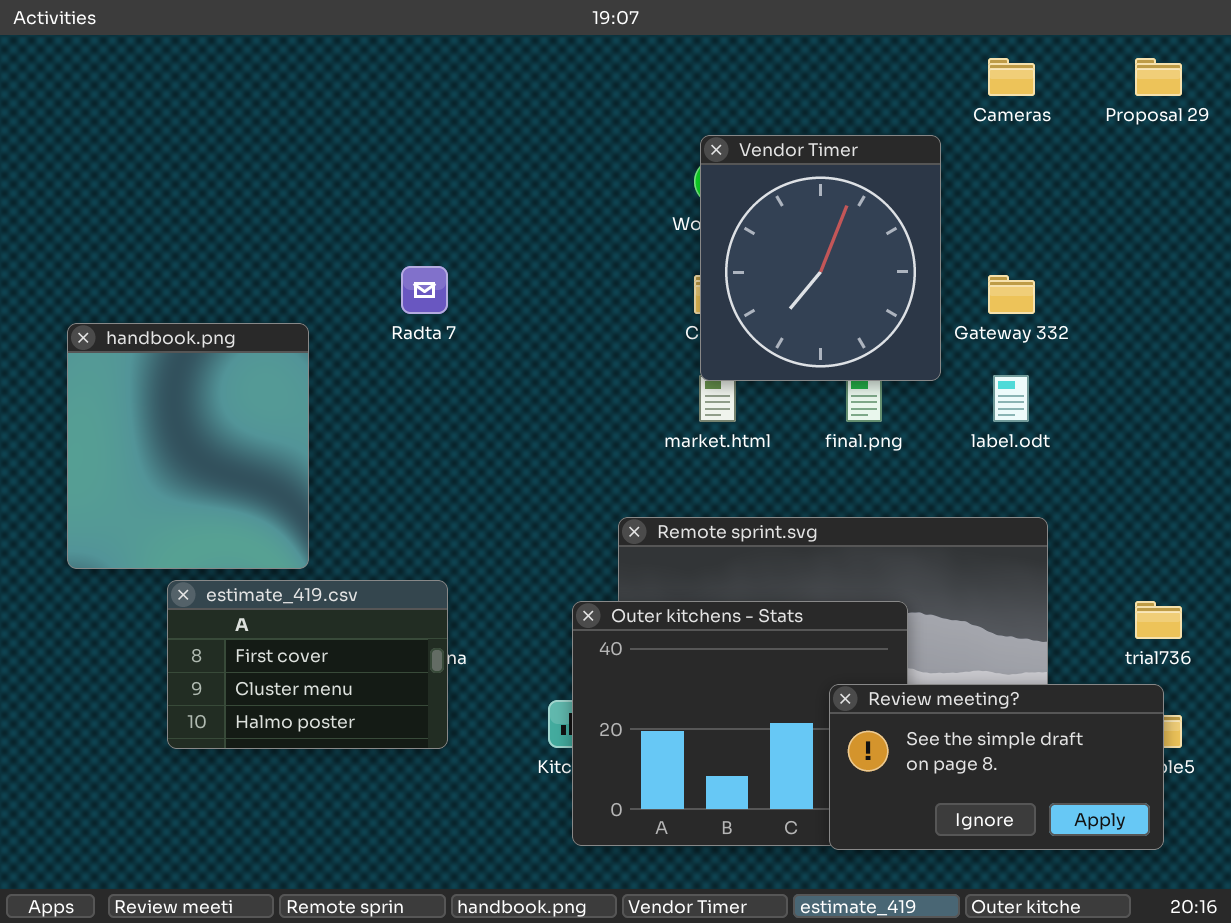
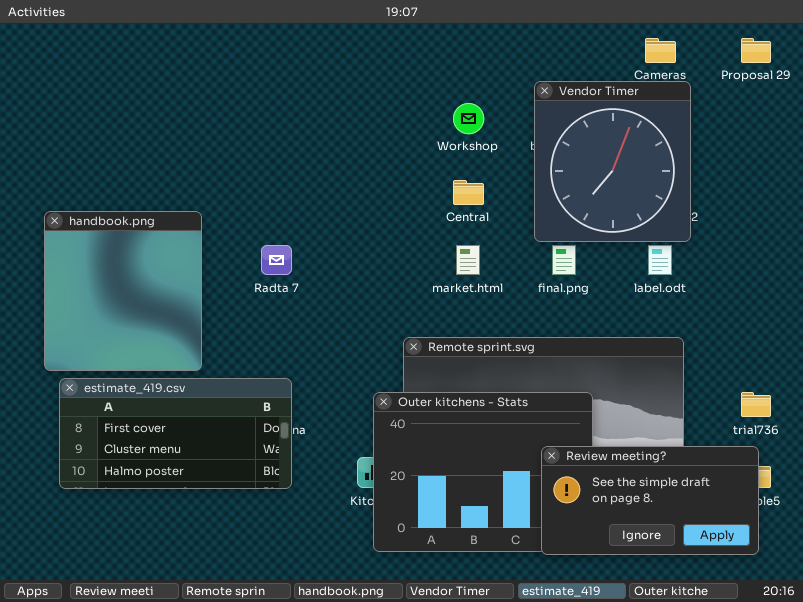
Vendor Timer: [700,135,941,381] -> [534,81,691,242], moved
Radta 7: [401,266,448,314] -> [261,245,292,275], moved
estimate_419.csv: [167,580,448,749] -> [59,378,292,489], resized

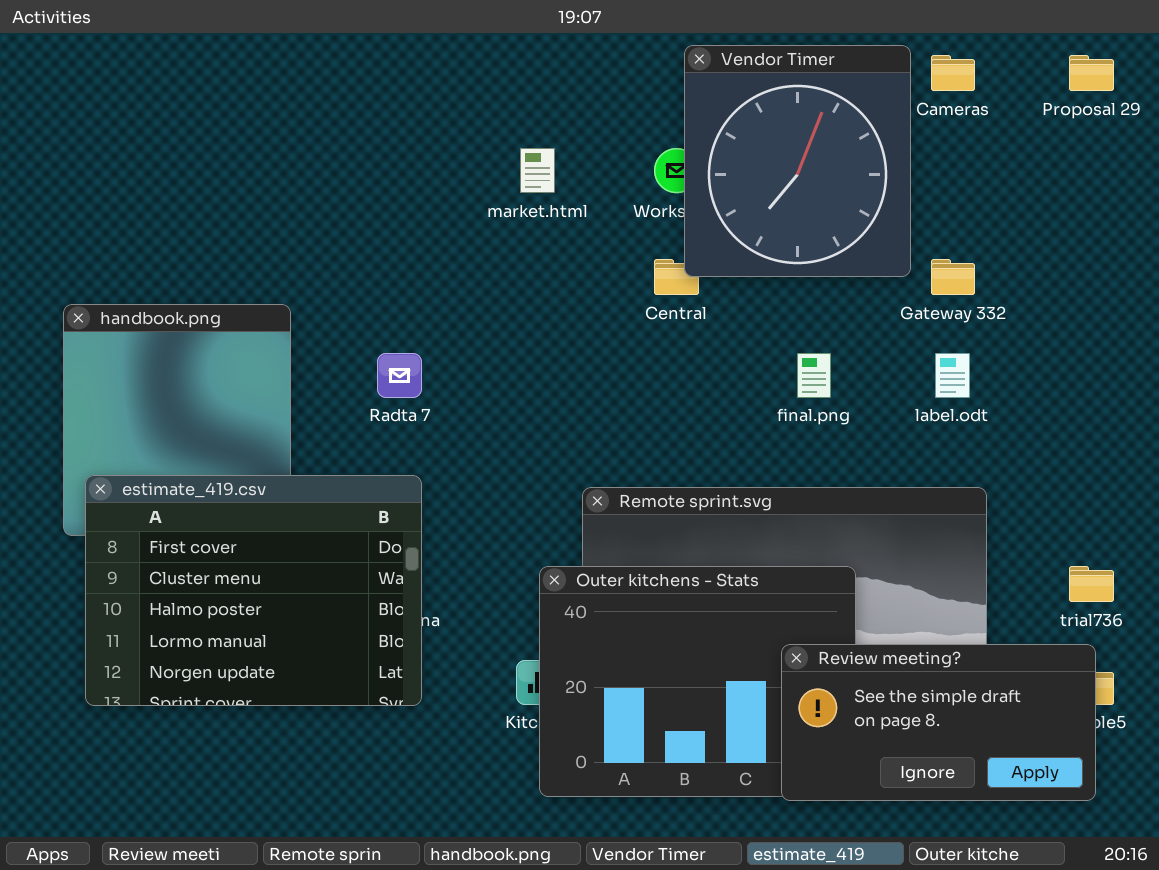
Vendor Timer: [534,81,691,242] -> [684,45,911,277], moved
market.html: [456,245,480,275] -> [520,148,555,193], moved
estimate_419.csv: [59,378,292,489] -> [85,475,422,706], resized

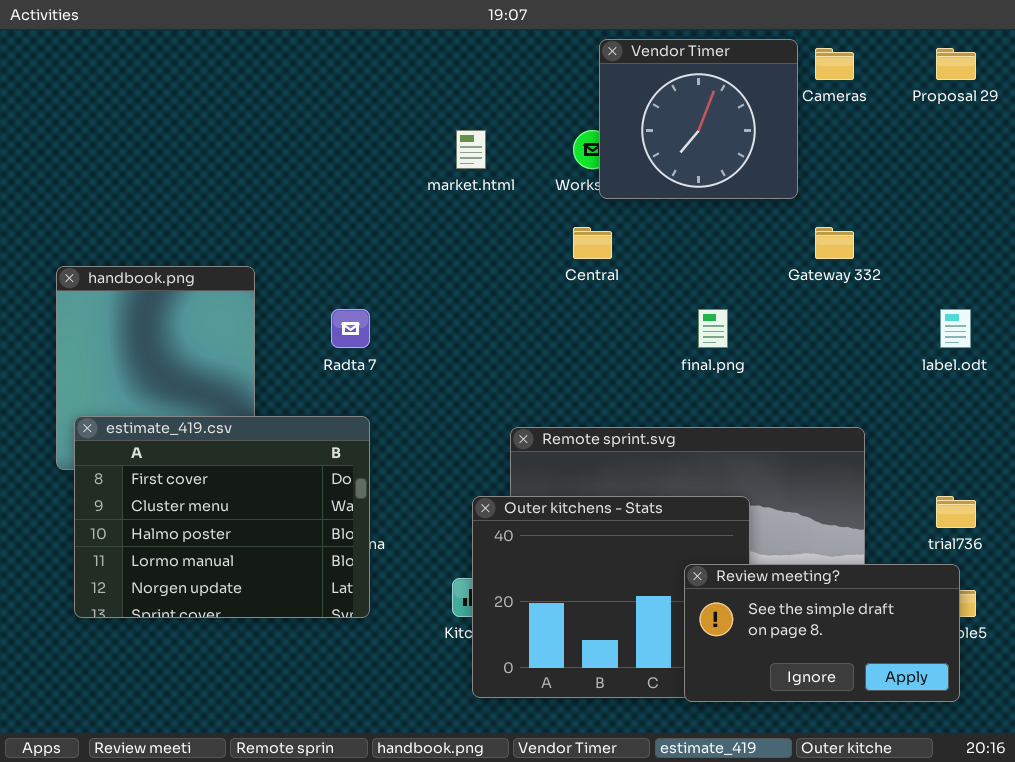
Vendor Timer: [684,45,911,277] -> [599,39,798,199], resized
label.odt: [935,353,970,398] -> [940,309,971,348], moved

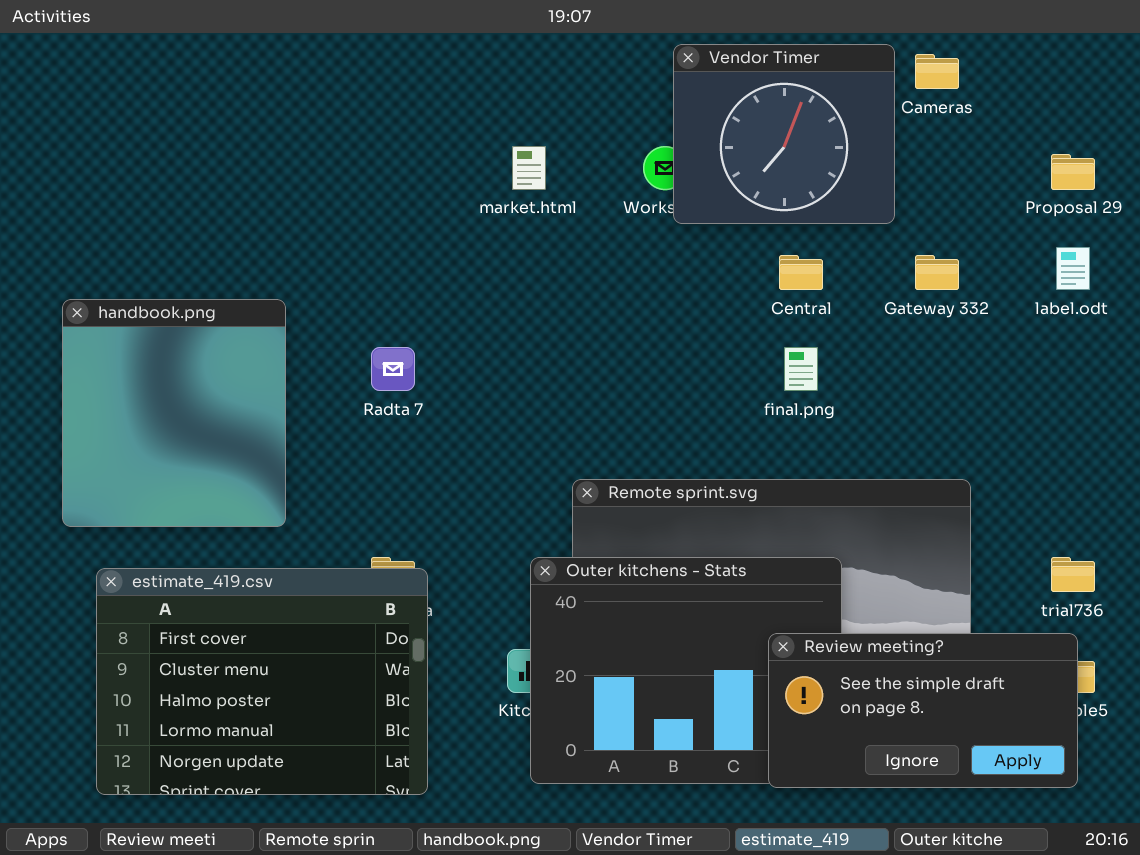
Proposal 29: [936,48,976,80] -> [1051,154,1095,190], moved
Central: [573,227,612,259] -> [779,255,823,290], moved
label.odt: [940,309,971,348] -> [1056,247,1090,290], moved
estimate_419.csv: [74,416,370,618] -> [96,568,428,795], moved

